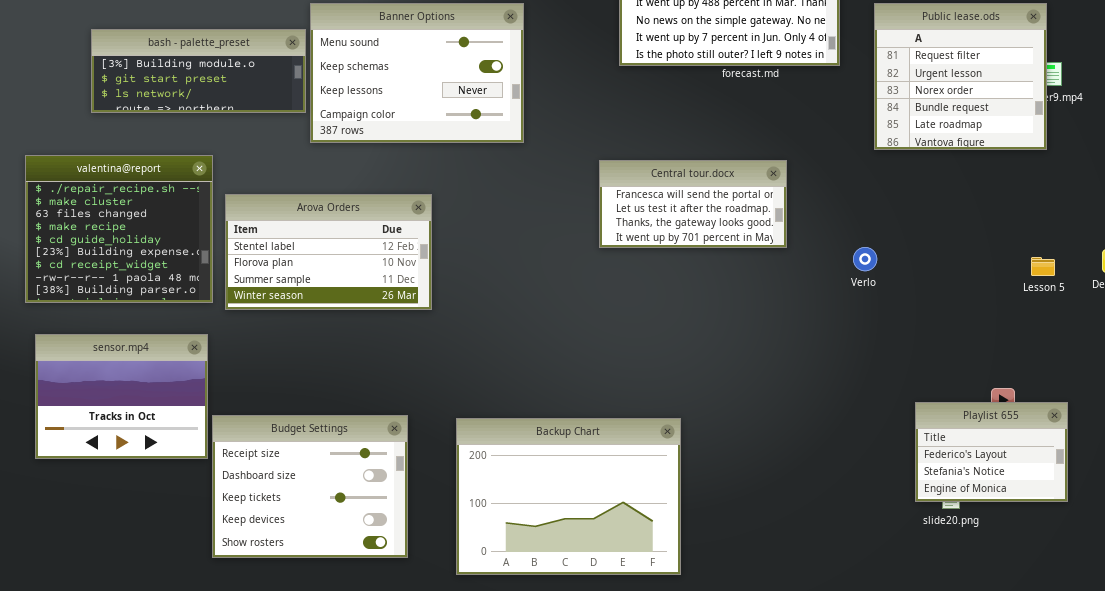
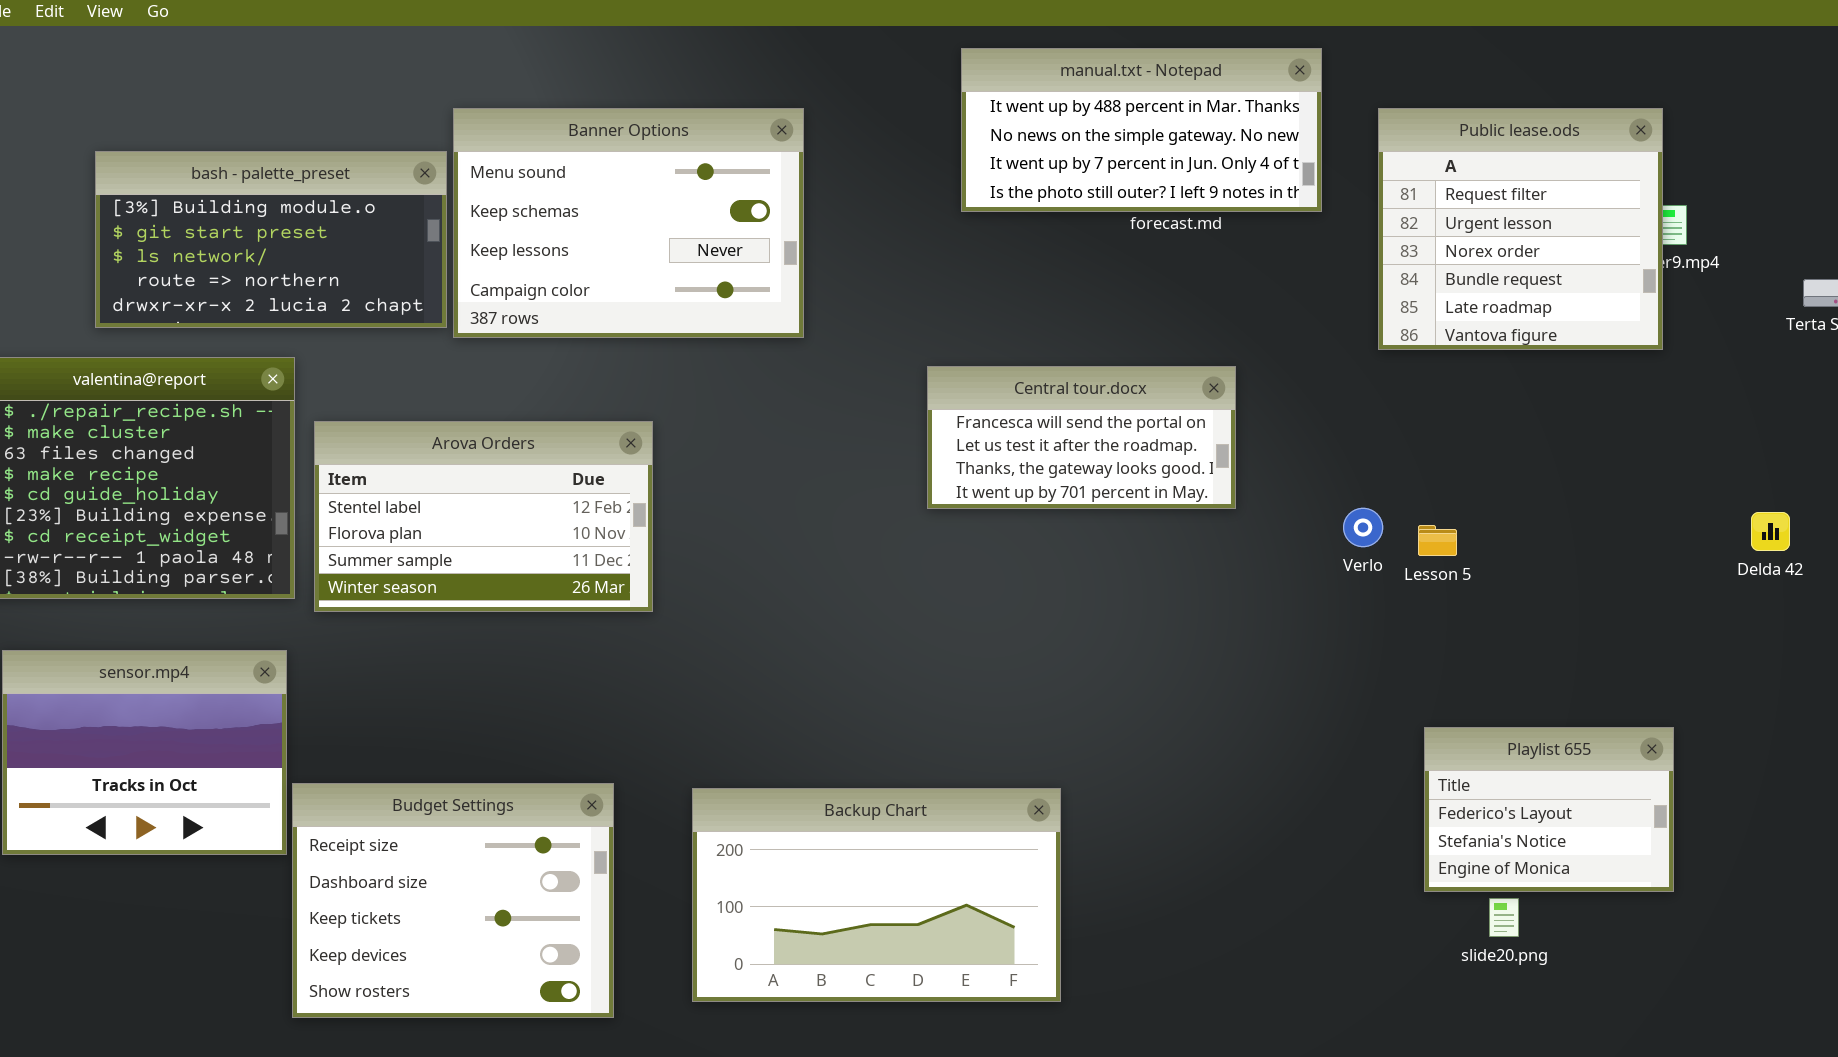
bash - palette_preset: [91,29,306,113] -> [95,151,447,328], resized
Lesson 5: [1031,257,1055,276] -> [1418,525,1457,556], moved
Playlist 655: [915,402,1068,502] -> [1424,727,1674,892], moved
Backup Chart: [456,418,681,575] -> [692,788,1061,1002], resized

